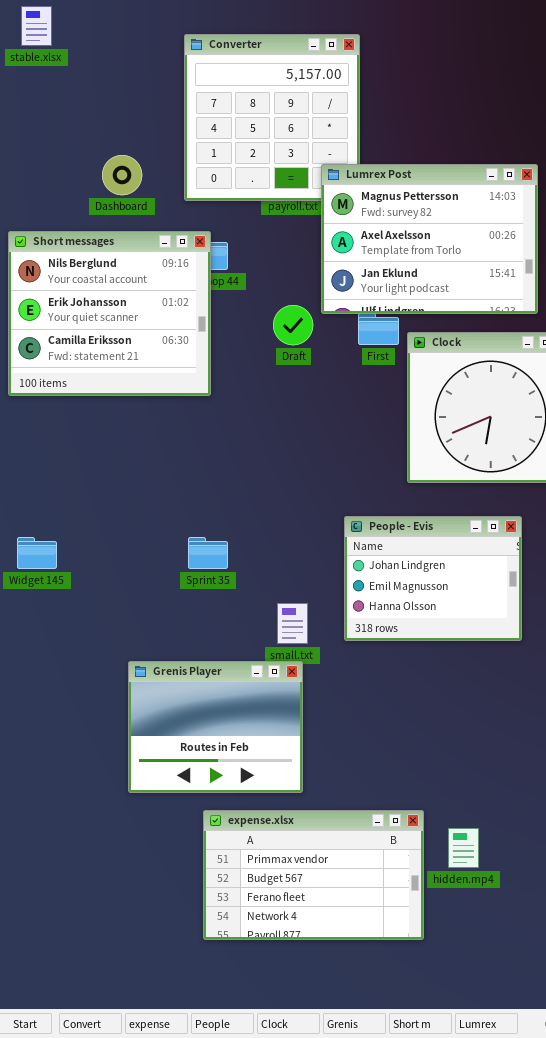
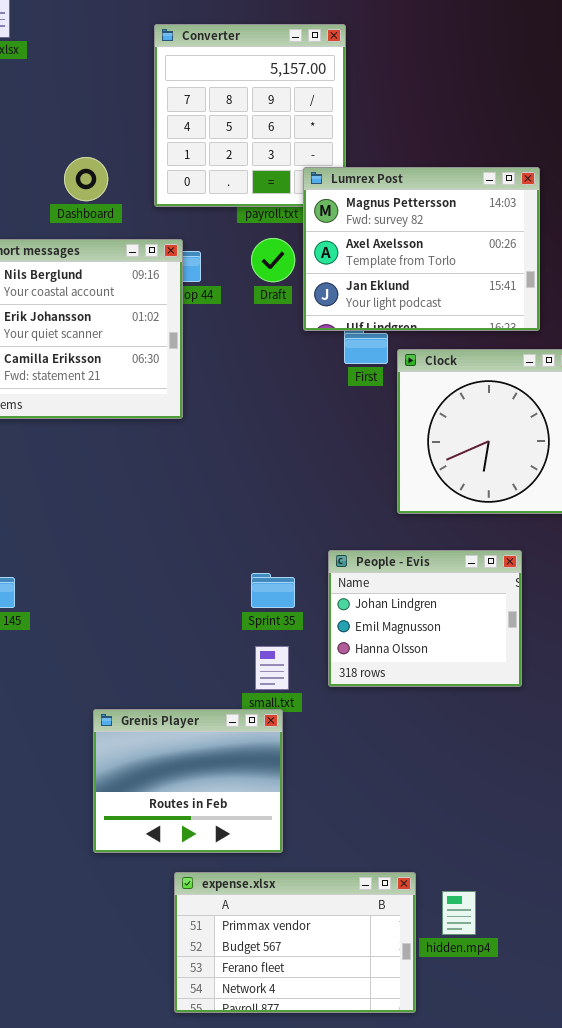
Draft: [273,305,313,345] -> [251,238,295,282], moved
Sprint 35: [188,537,228,569] -> [251,573,295,608], moved

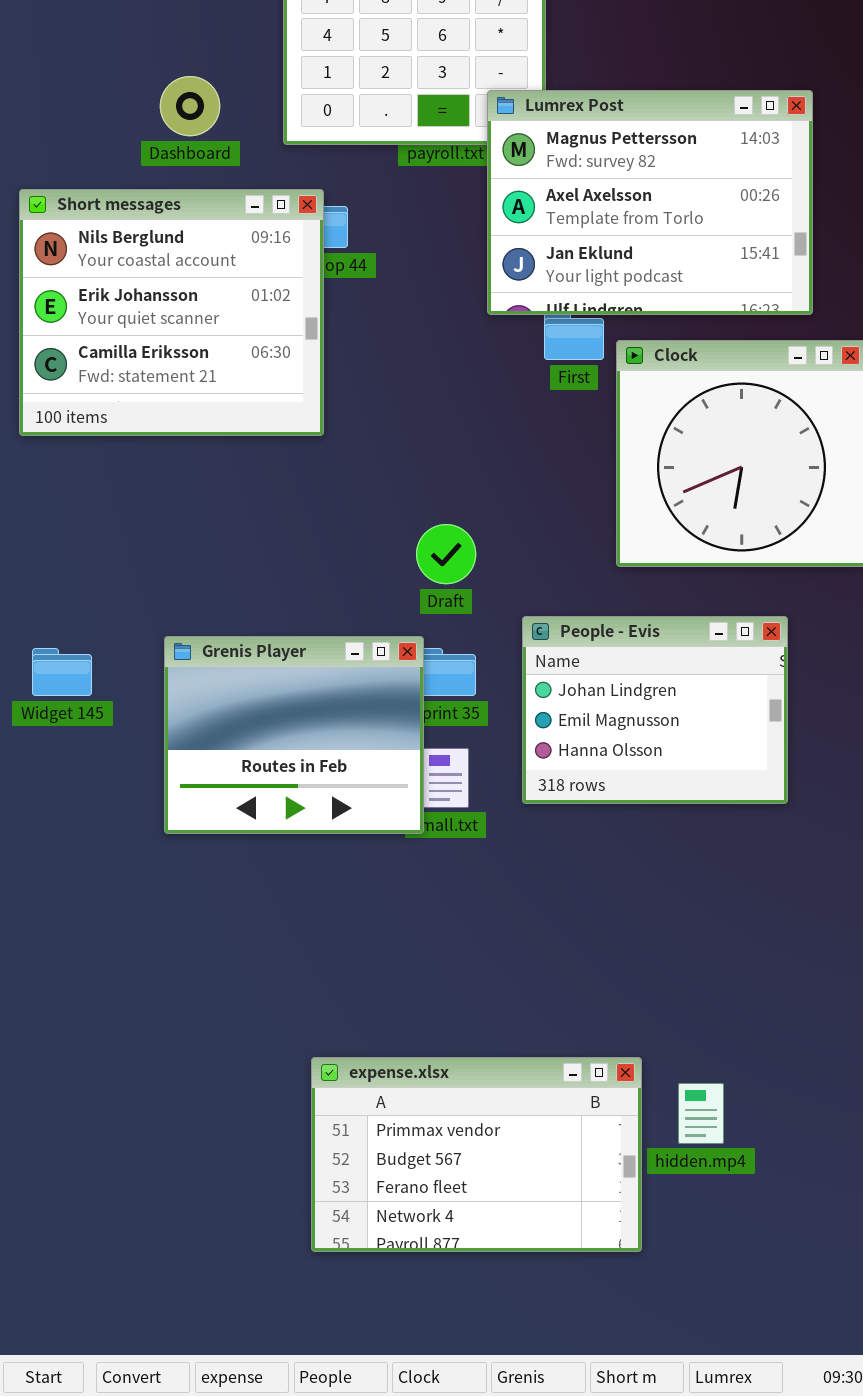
Draft: [251,238,295,282] -> [416,524,476,584], moved
Grenis Player: [93,709,283,853] -> [164,636,424,834], moved

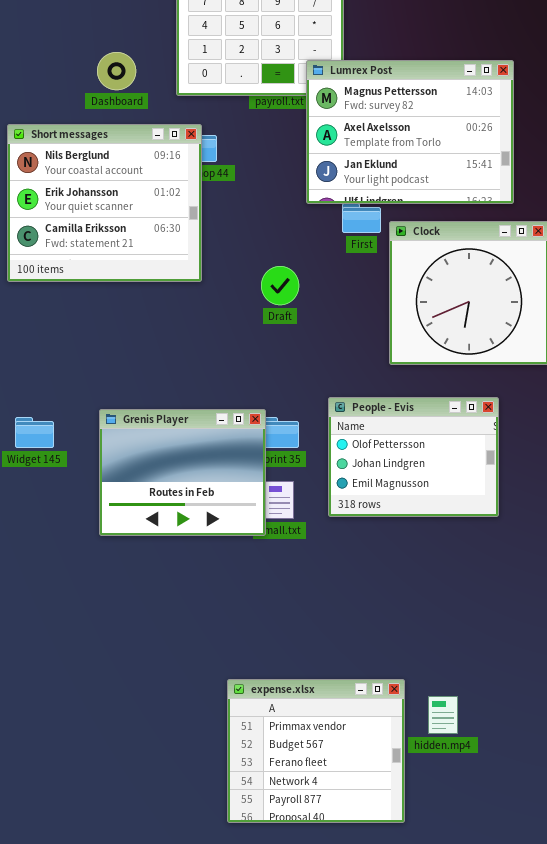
Draft: [416,524,476,584] -> [261,266,299,305], moved
People - Evis: [522,616,788,804] -> [328,397,499,517], scrolled up 1 row
expense.xlsx: [311,1057,642,1252] -> [227,679,405,823], resized

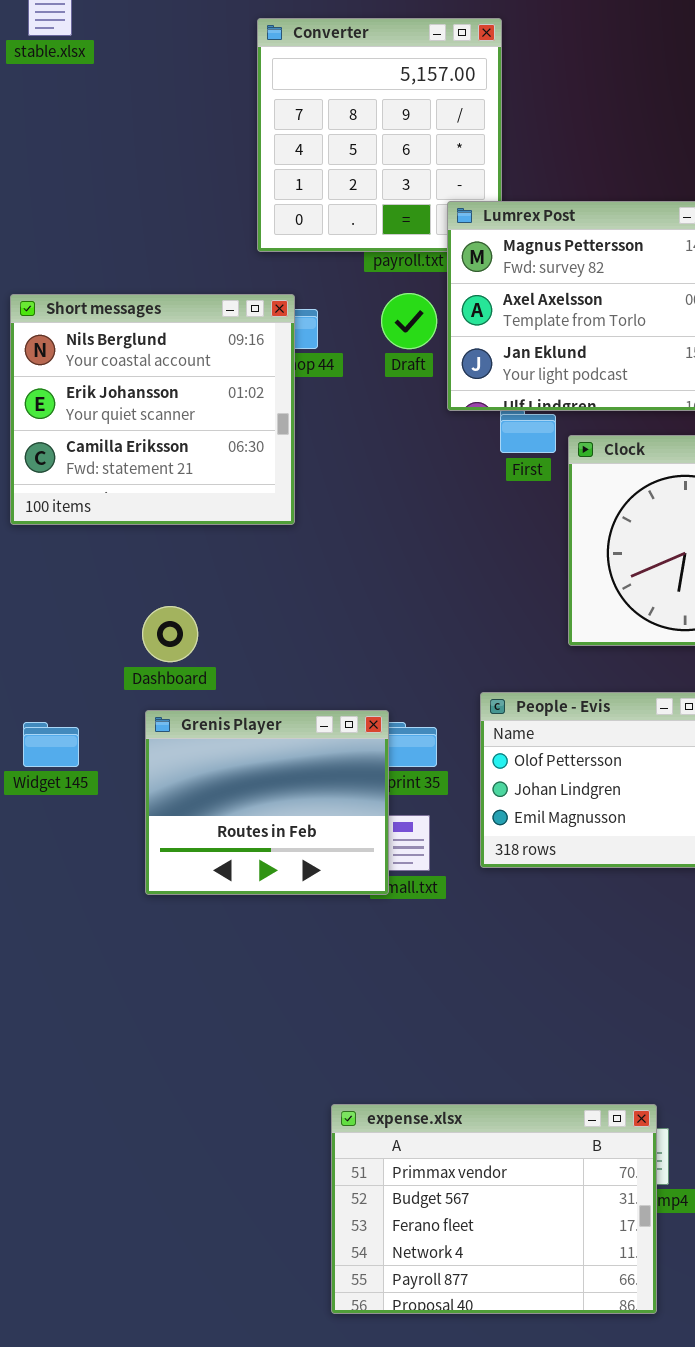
Dashboard: [97,52,136,90] -> [142,606,198,662], moved
Draft: [261,266,299,305] -> [381,293,437,349], moved
expense.xlsx: [227,679,405,823] -> [331,1104,657,1314], resized

